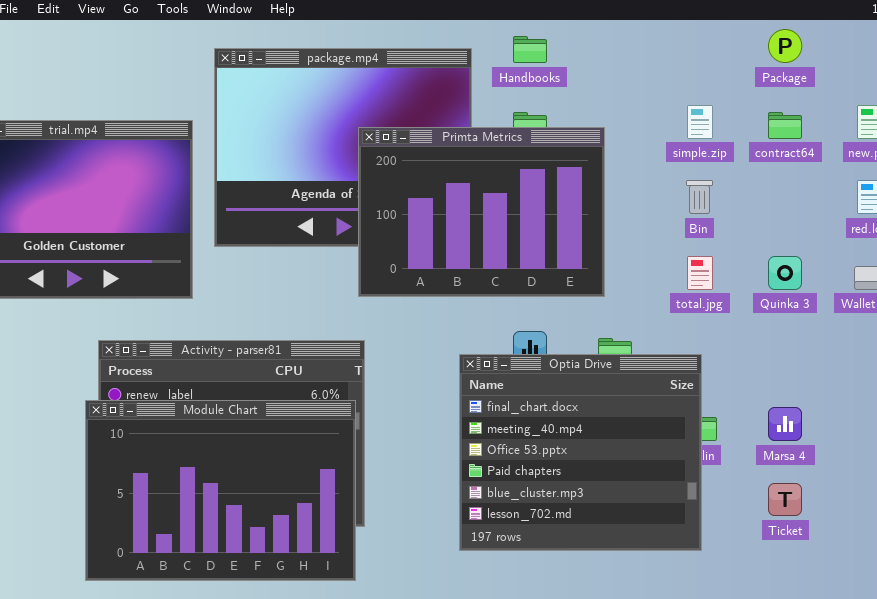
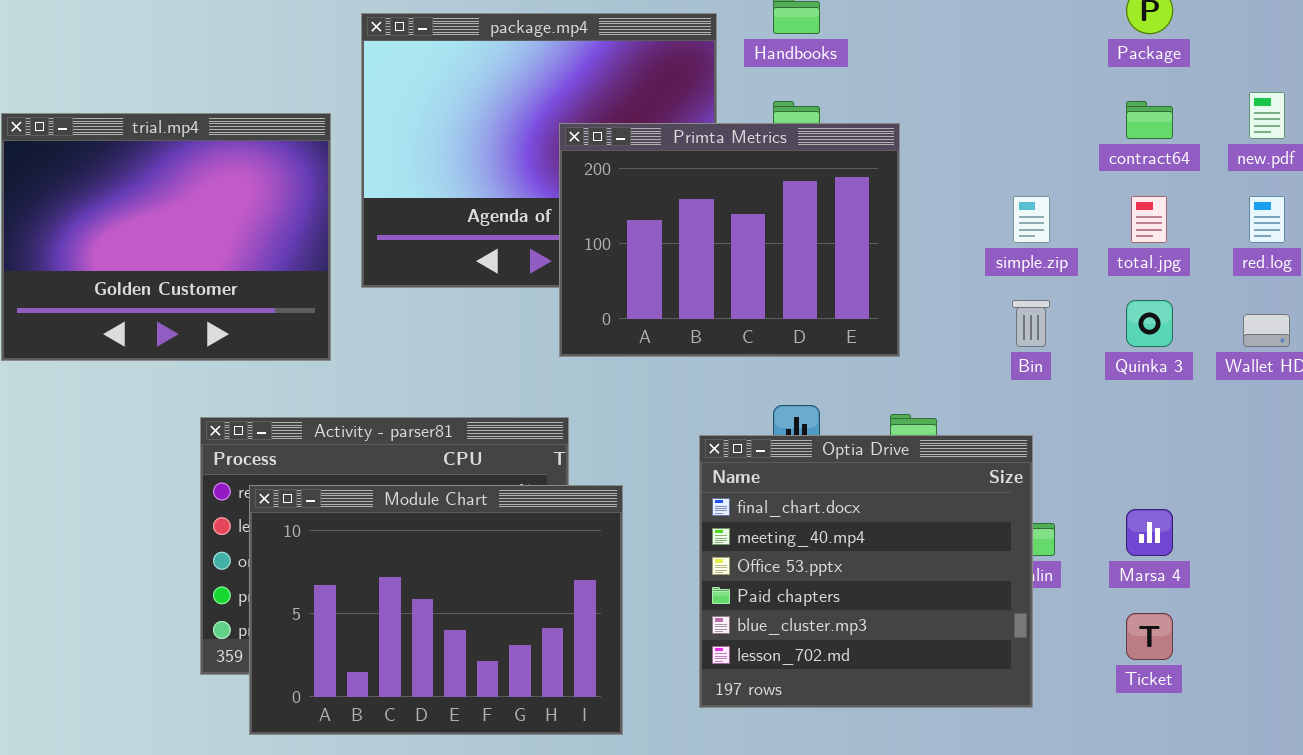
simple.zip: [687,105,713,139] -> [1013,196,1050,243], moved
Bin: [686,180,713,214] -> [1012,300,1050,347], moved
total.jpg: [687,256,713,290] -> [1131,196,1167,243], moved
Module Chart: [85,400,356,581] -> [249,485,623,735], moved

